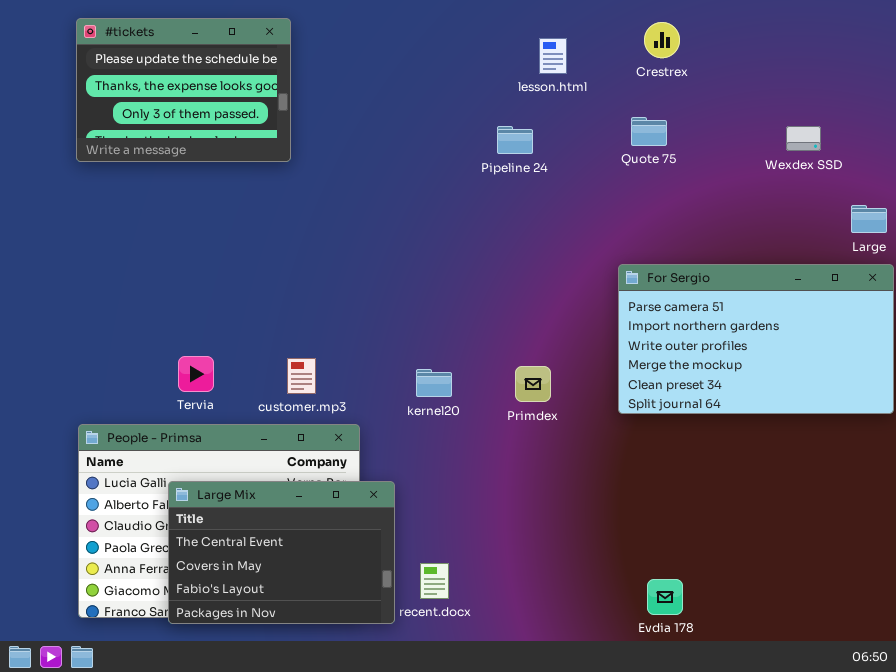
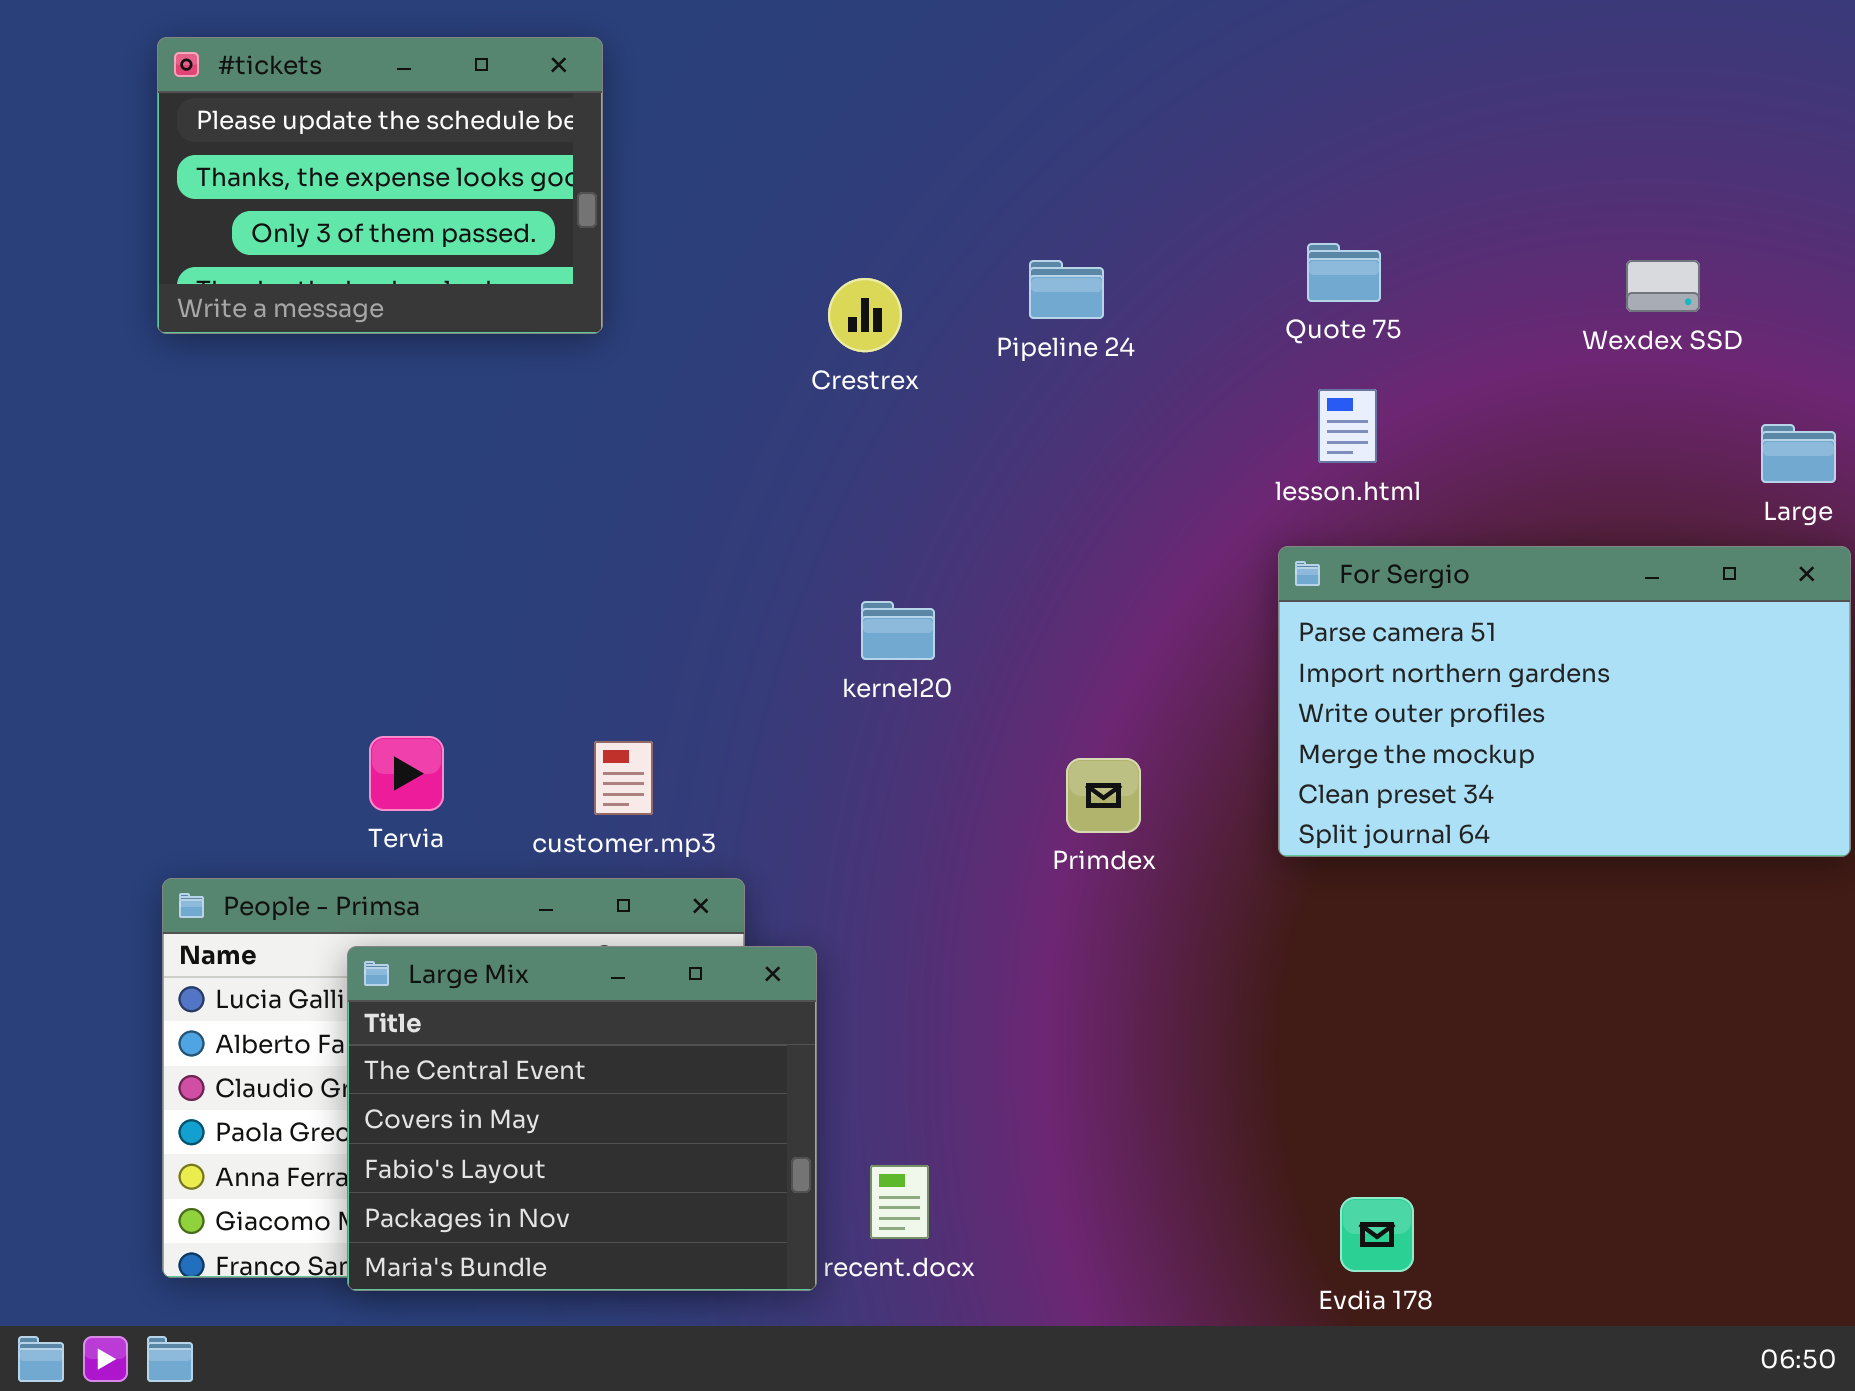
Crestrex: [644,22,680,58] -> [828,278,902,352], moved
lesson.html: [539,38,567,74] -> [1318,389,1377,463], moved
kernel20: [416,369,452,397] -> [861,601,935,660], moved
Large Mix: [168,481,395,624] -> [347,946,817,1291], resized

